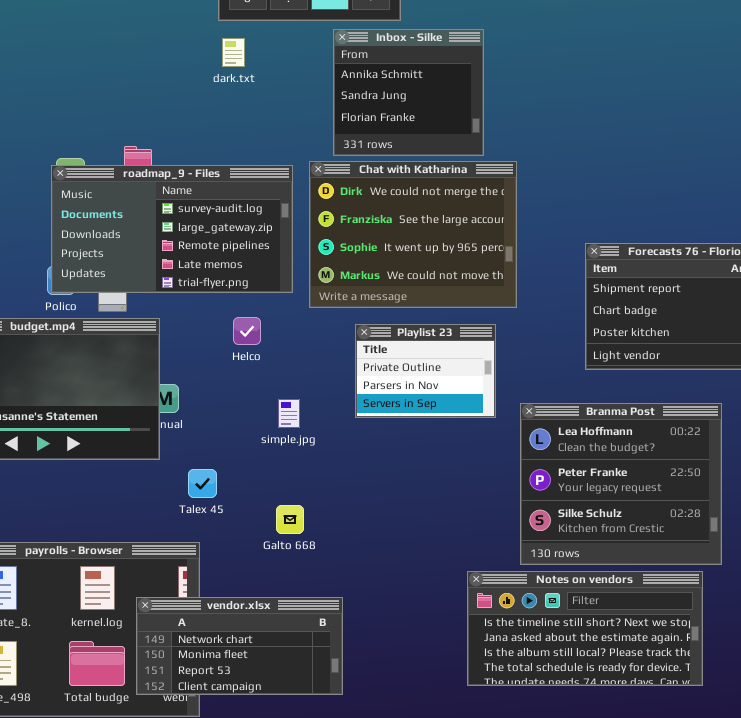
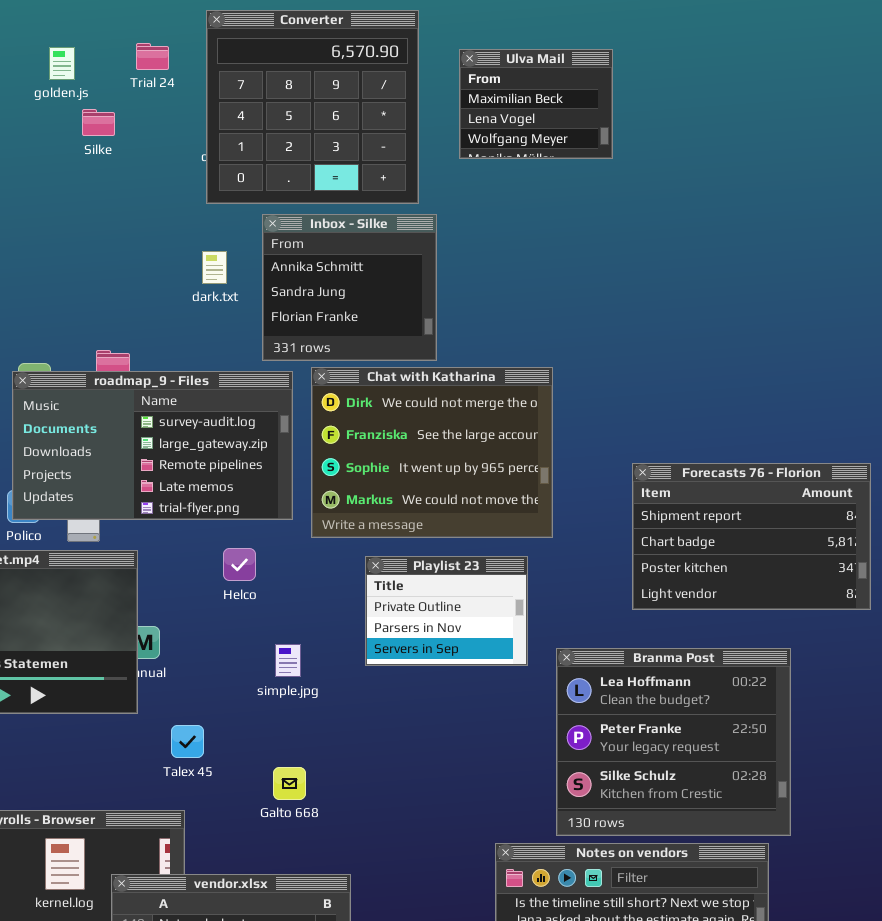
Inbox - Silke: [333,29,484,156] -> [262,214,437,361], moved
dark.txt: [222,38,245,67] -> [202,251,227,284], moved

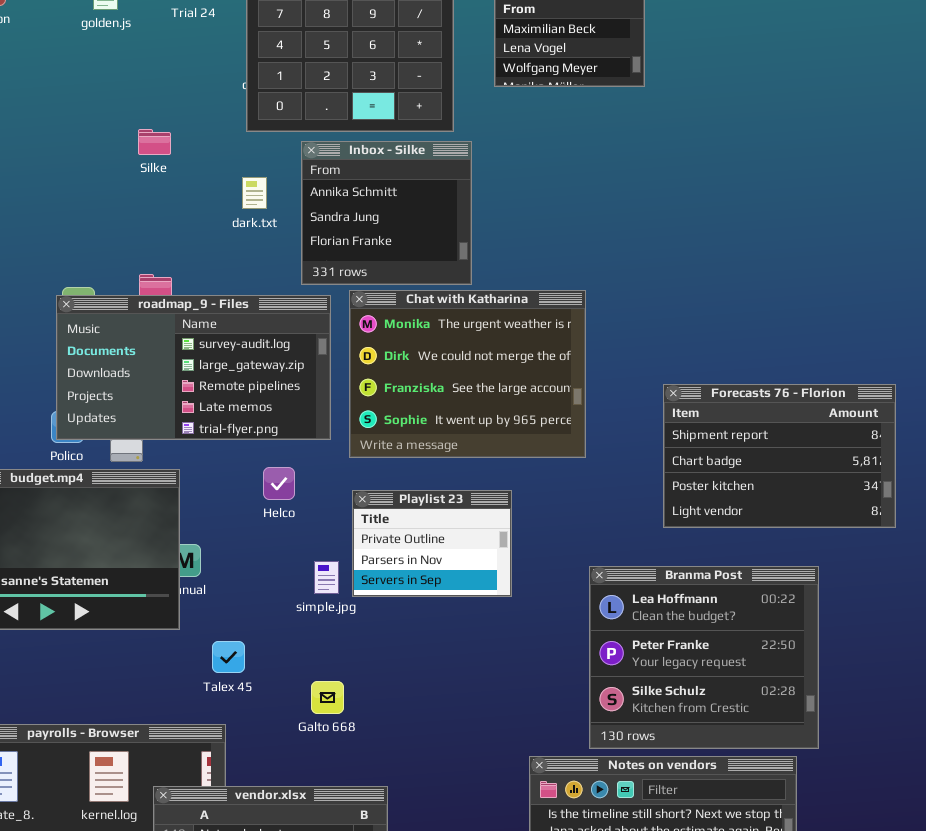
Silke: [82,109,115,136] -> [138,129,171,155], moved
Chat with Katharina: [311,367,553,538] -> [349,290,586,458], scrolled up 1 row
Playlist 23: [365,556,528,666] -> [352,490,512,597], moved

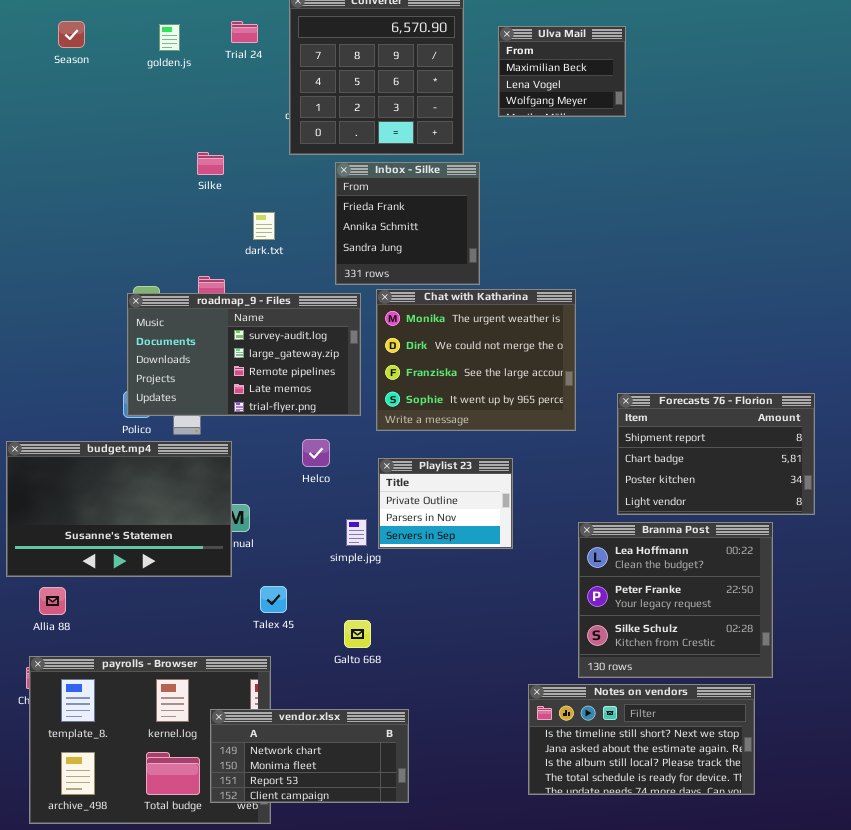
Inbox - Silke: [301,141,472,285] -> [335,162,480,285], scrolled up 1 row
dark.txt: [242,177,267,209] -> [253,212,275,240], moved
Forecasts 76 - Florion: [663,384,896,528] -> [617,393,815,515], moved

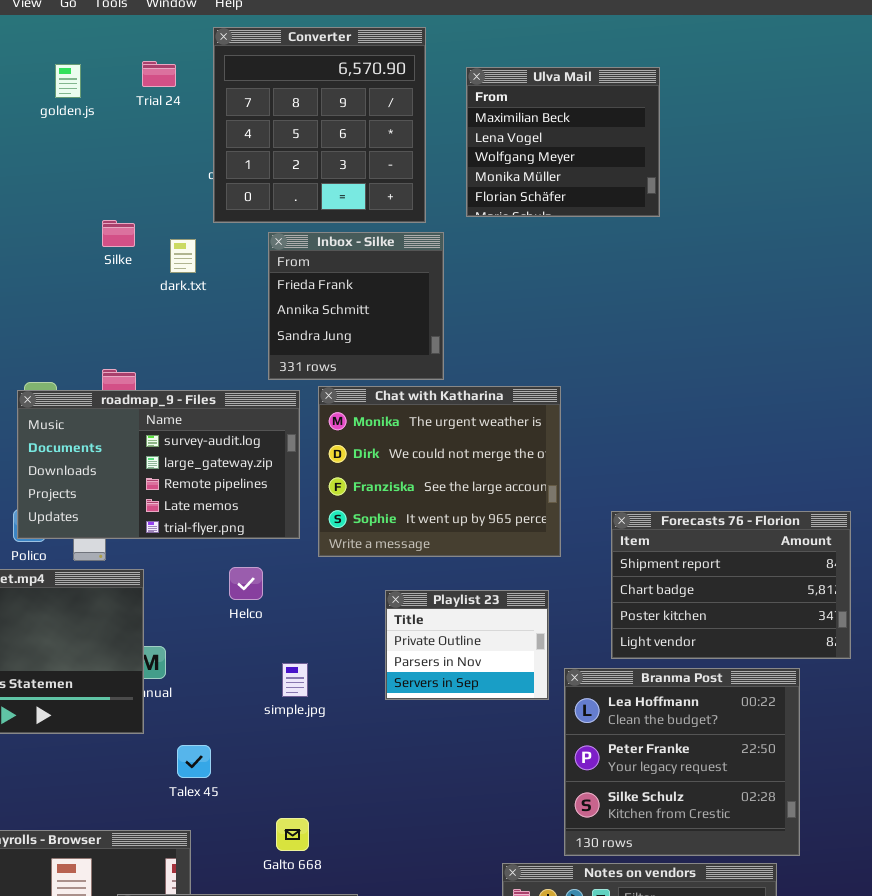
Ulva Mail: [498,26,626,117] -> [466,67,660,217], resized
dark.txt: [253,212,275,240] -> [170,239,196,273], moved
Playlist 23: [378,458,513,549] -> [385,590,549,700], moved
Galto 668: [344,620,371,648] -> [276,818,309,851], moved

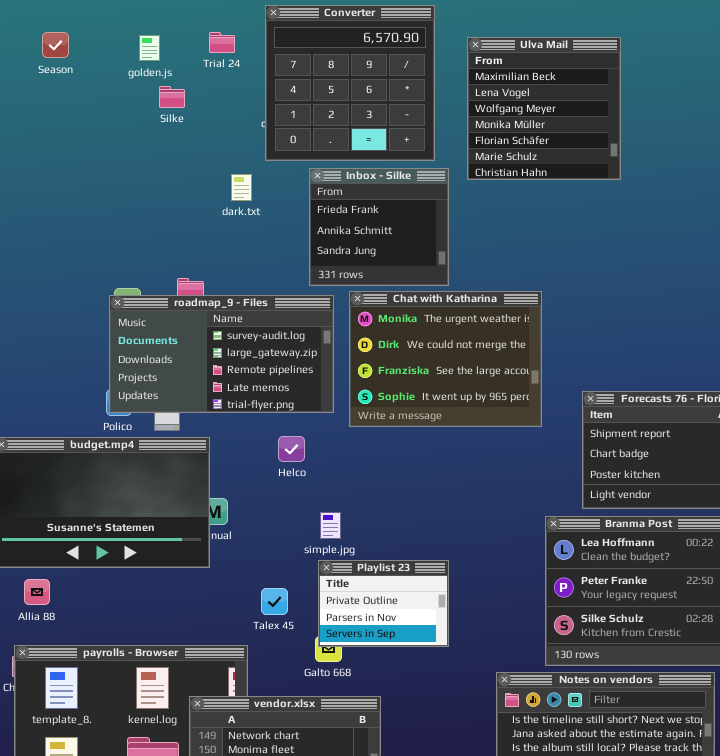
Ulva Mail: [466,67,660,217] -> [467,37,621,180], resized
Silke: [102,220,135,247] -> [159,86,185,108], moved
Playlist 23: [385,590,549,700] -> [318,560,449,647], moved
Talex 45: [177,745,211,778] -> [261,588,288,615], moved

